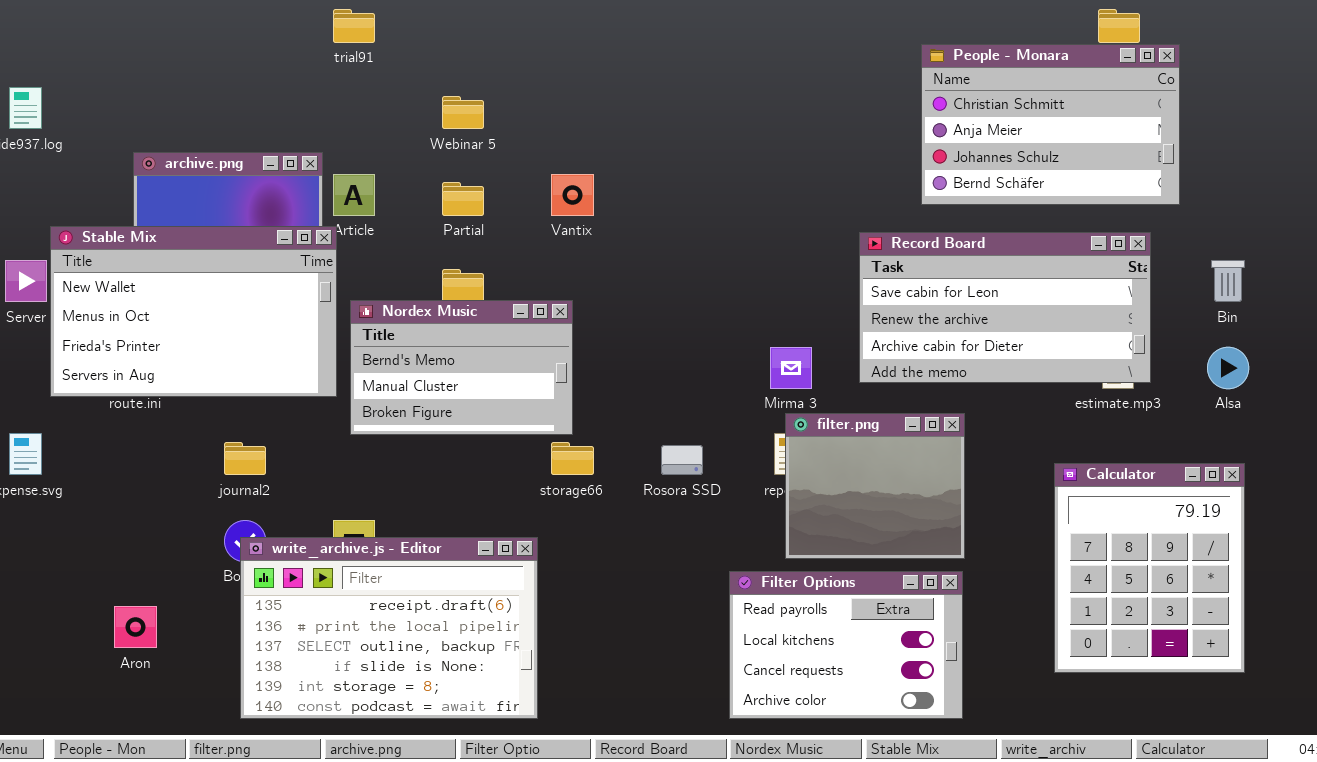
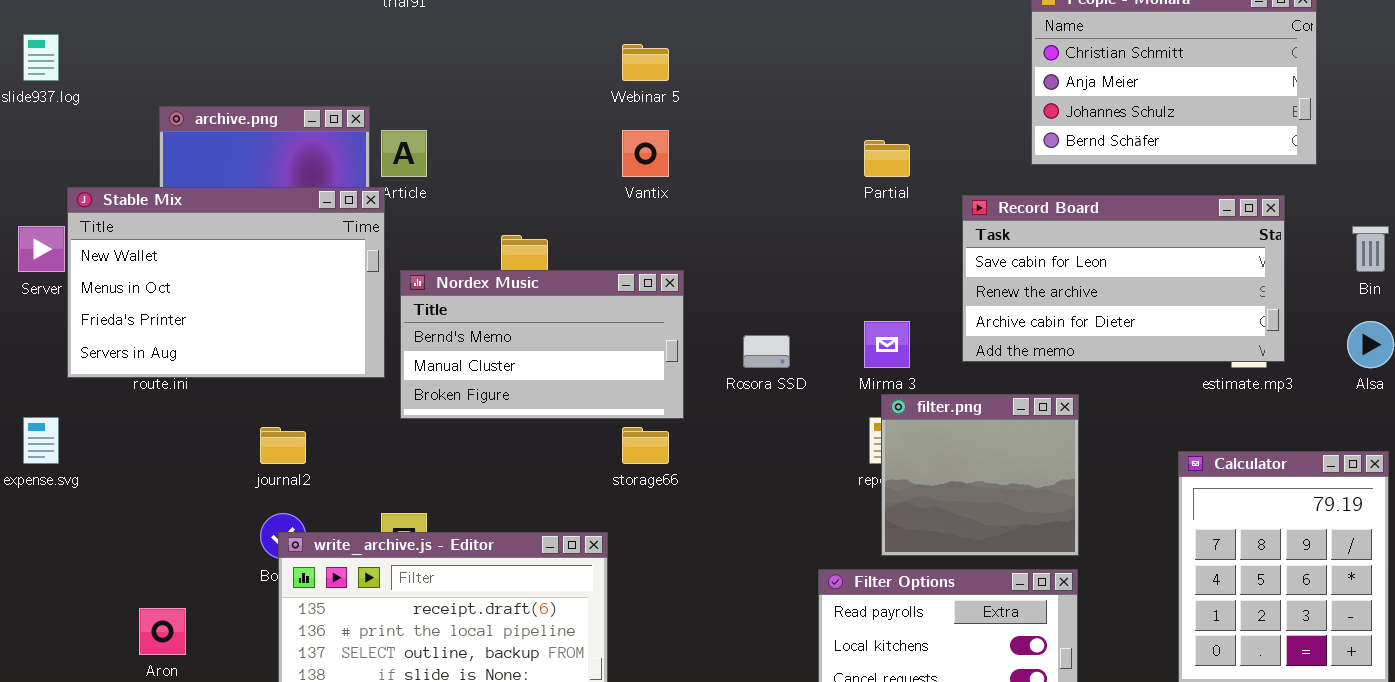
Webinar 5: [442,96,484,129] -> [622,44,669,81], moved
Partial: [442,182,484,216] -> [864,140,910,177], moved
Nordex Music: [350,300,573,435] -> [400,270,684,419], resized
Rosora SSD: [661,445,703,475] -> [743,335,790,368], moved

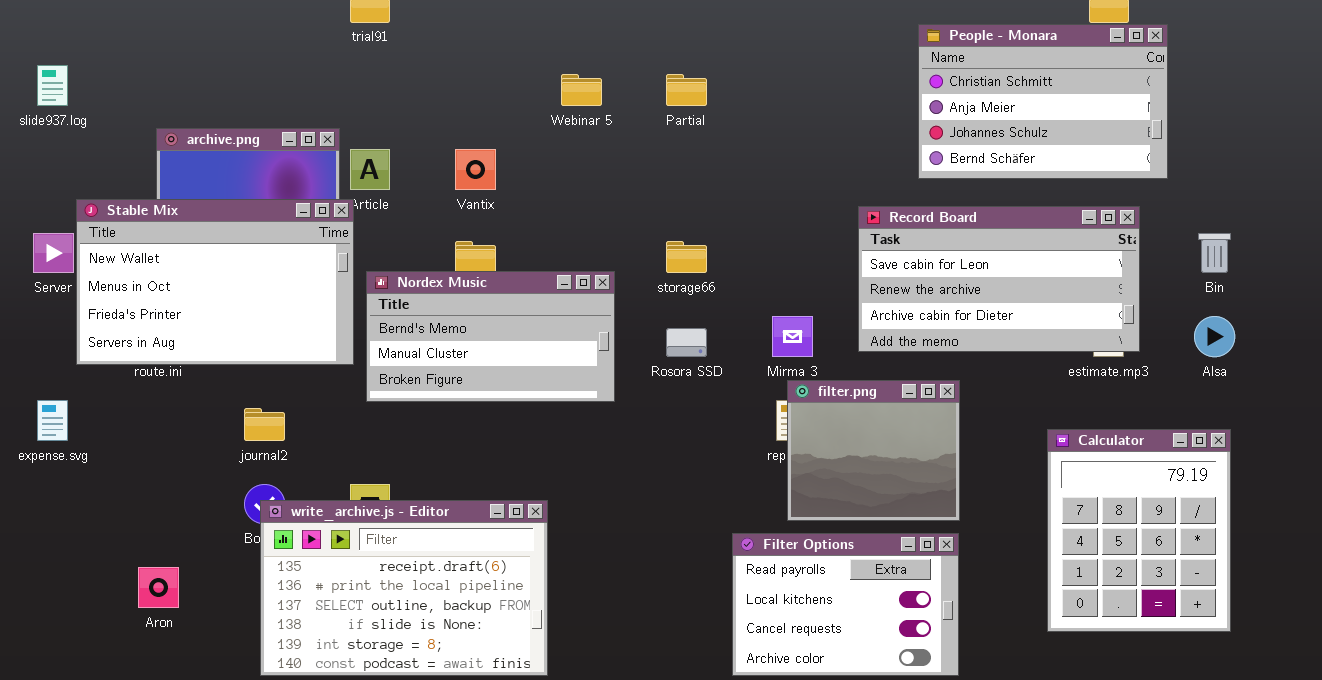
Vantix: [622,130,669,177] -> [455,149,496,190], moved
Partial: [864,140,910,177] -> [666,74,707,106], moved
storage66: [622,427,669,464] -> [666,241,707,273], moved

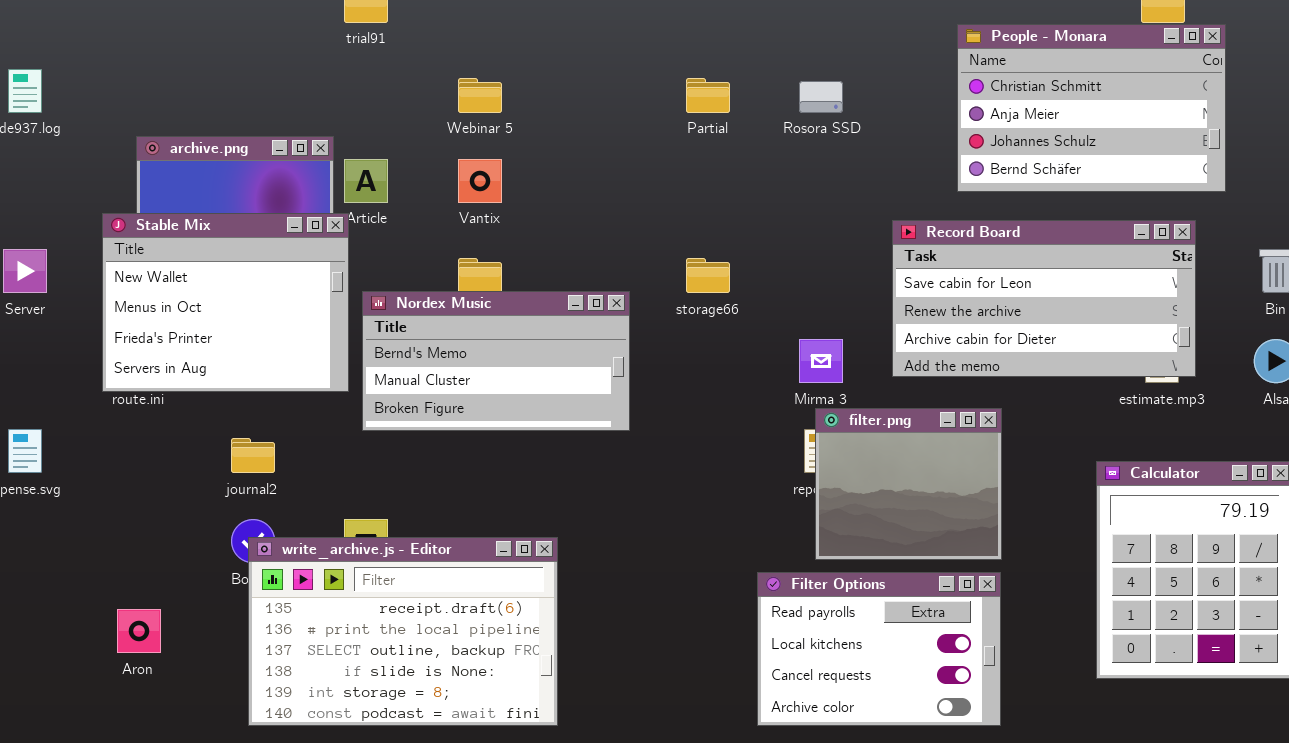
Webinar 5: [561,74,602,106] -> [458,78,502,113], moved
Stable Mix: [76,199,354,365] -> [102,213,349,392], resized
Rosora SSD: [666,328,707,357] -> [799,81,843,113], moved

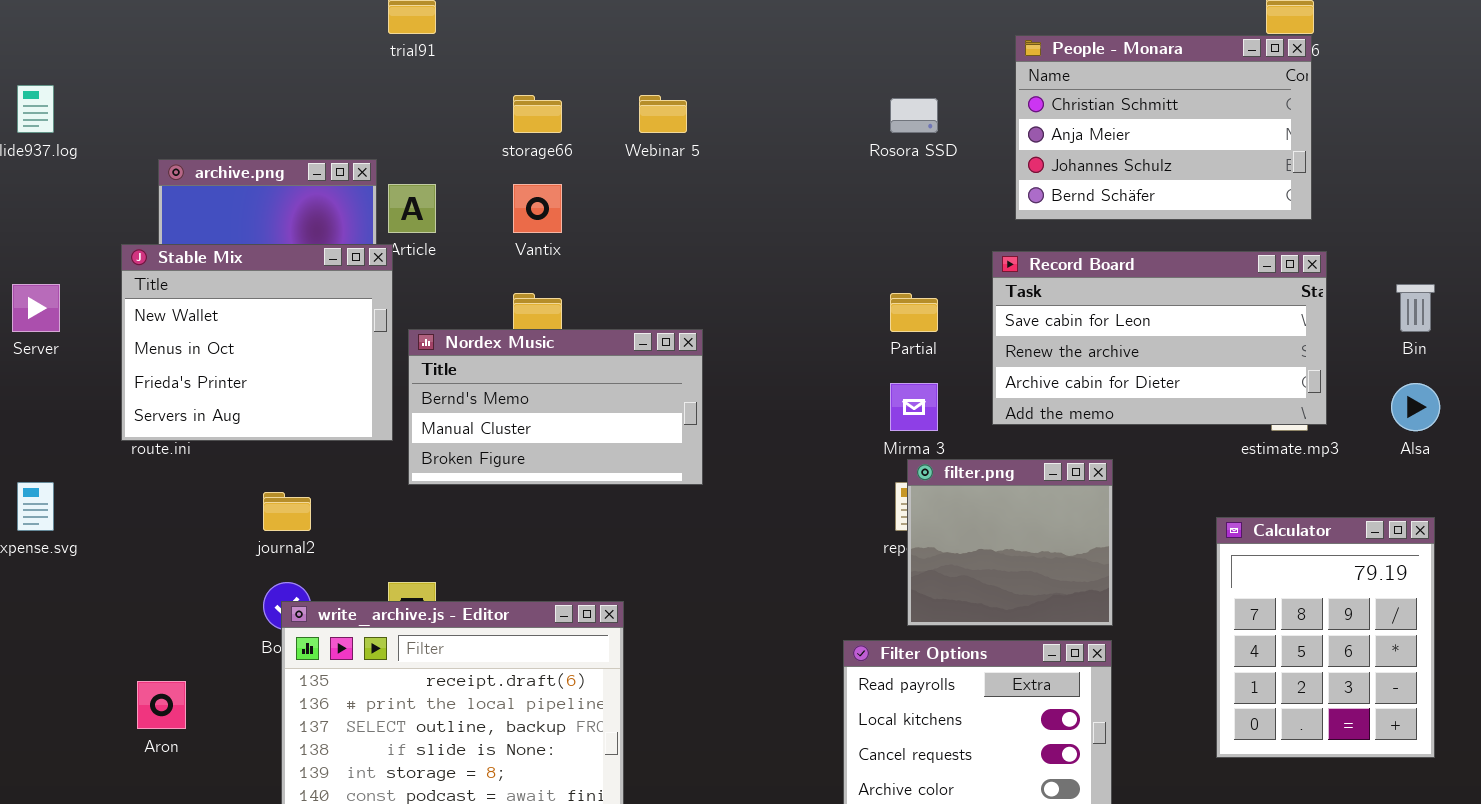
People - Monara: [957,24,1226,192] -> [1015,35,1312,220], moved
Webinar 5: [458,78,502,113] -> [639,95,687,133], moved
Partial: [686,78,730,113] -> [890,293,938,332], moved
storage66: [686,258,730,293] -> [513,95,562,133], moved

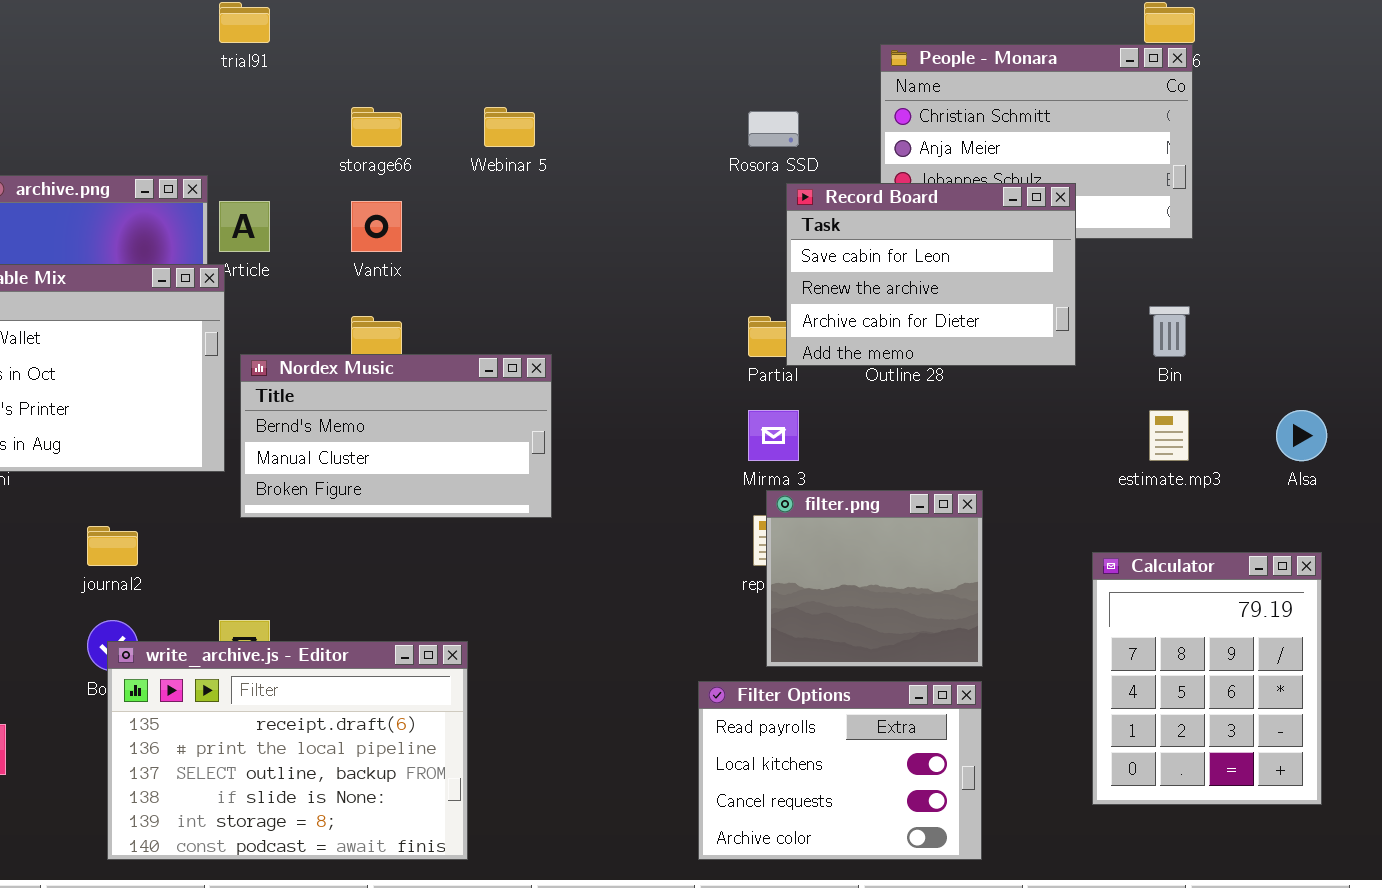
Record Board: [992,251,1327,425] -> [786,183,1076,366], moved, resized
Bin: [1396,284,1435,332] -> [1149,306,1190,357], moved

